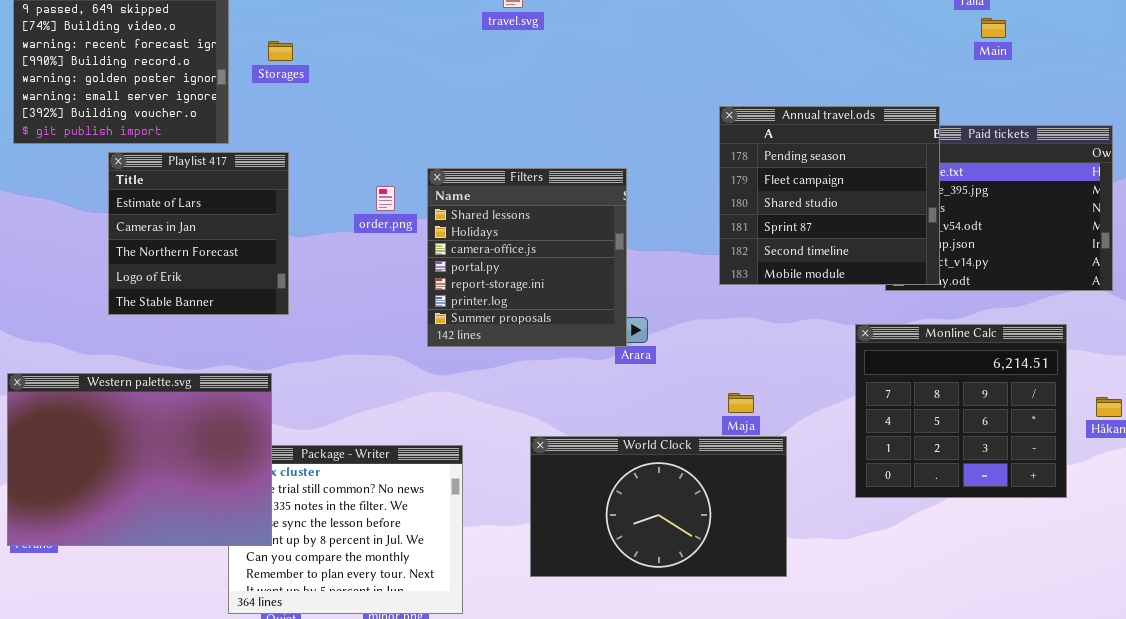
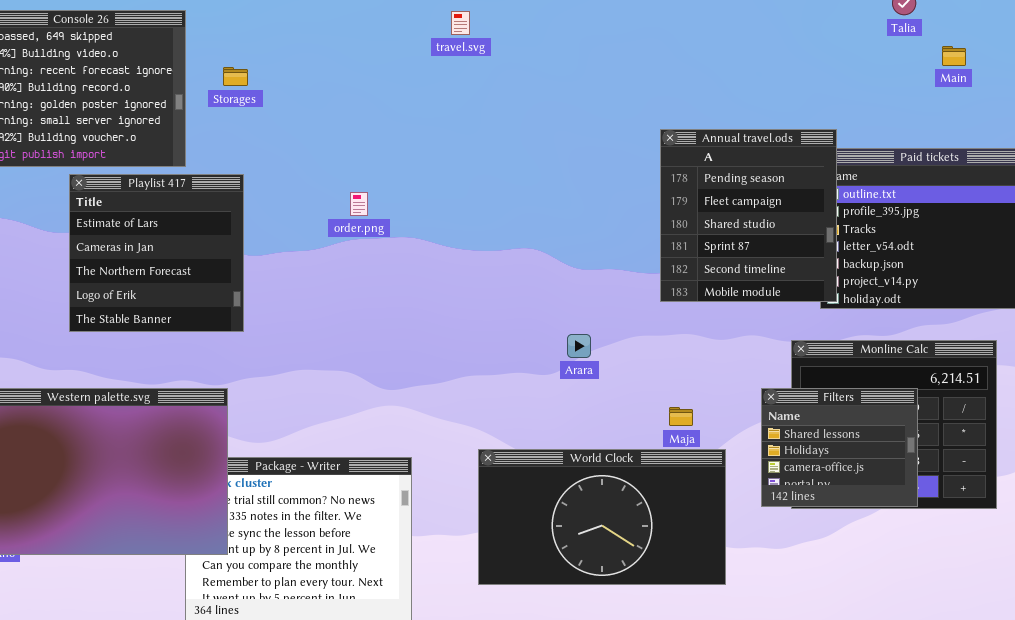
Main: [981,18,1006,38] -> [942,46,966,66], moved
Annual travel.ods: [719,106,940,285] -> [660,129,837,302], resized
Filters: [427,168,627,347] -> [761,388,918,507], moved, resized
order.png: [376,186,395,211] -> [350,192,368,216], moved

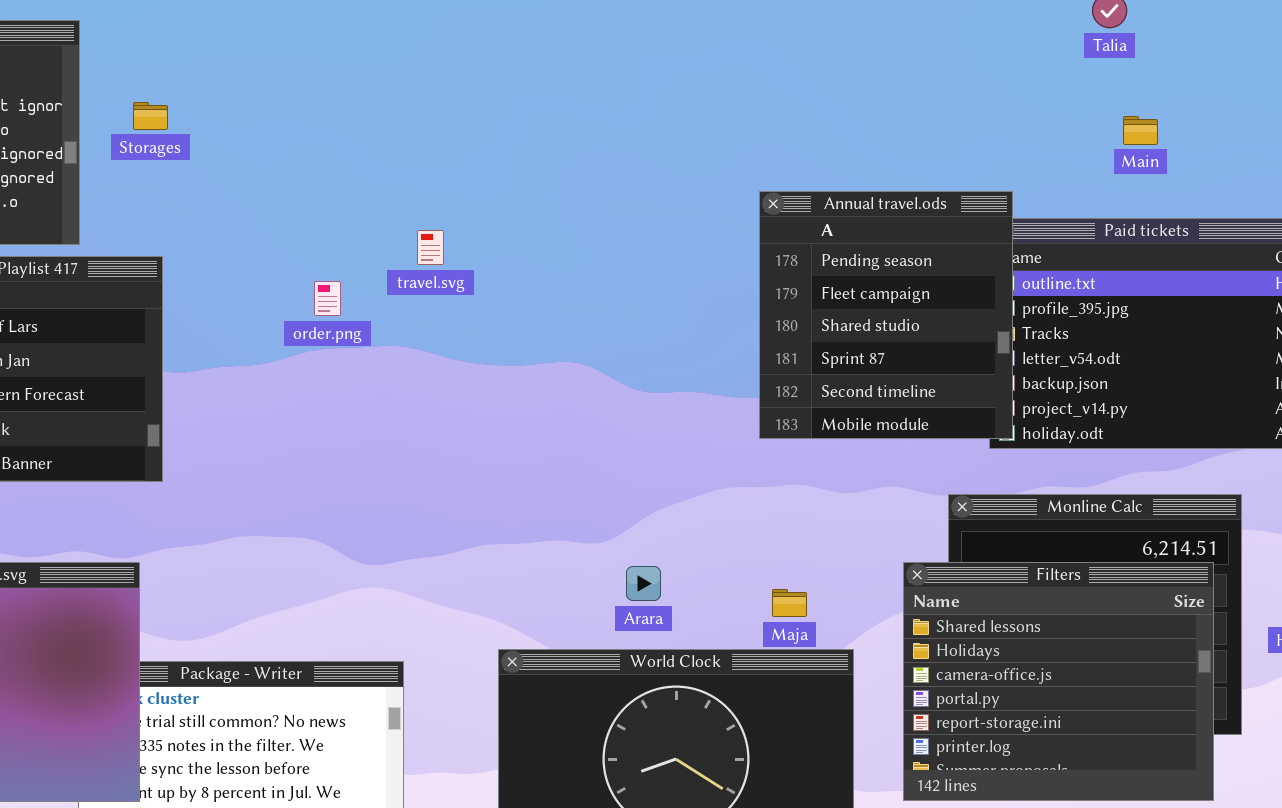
travel.svg: [451,11,470,35] -> [417,230,444,265], moved
Main: [942,46,966,66] -> [1123,116,1158,145], moved
Arara: [567,334,591,358] -> [626,566,661,601], moved
Filters: [761,388,918,507] -> [903,562,1214,801], resized

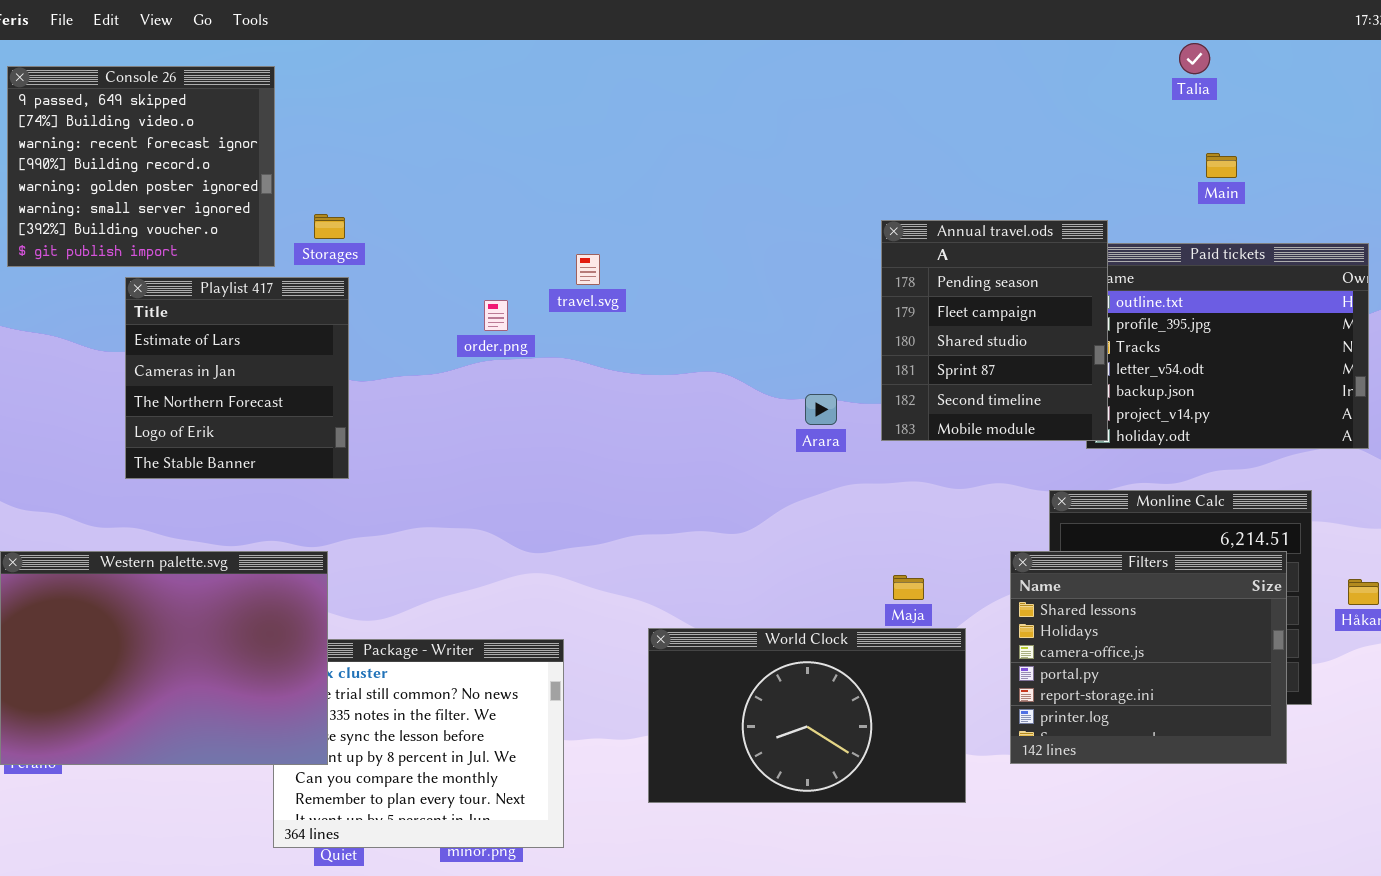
Storages: [133,102,168,130] -> [314,214,345,239], moved
Arara: [626,566,661,601] -> [805,394,837,425], moved

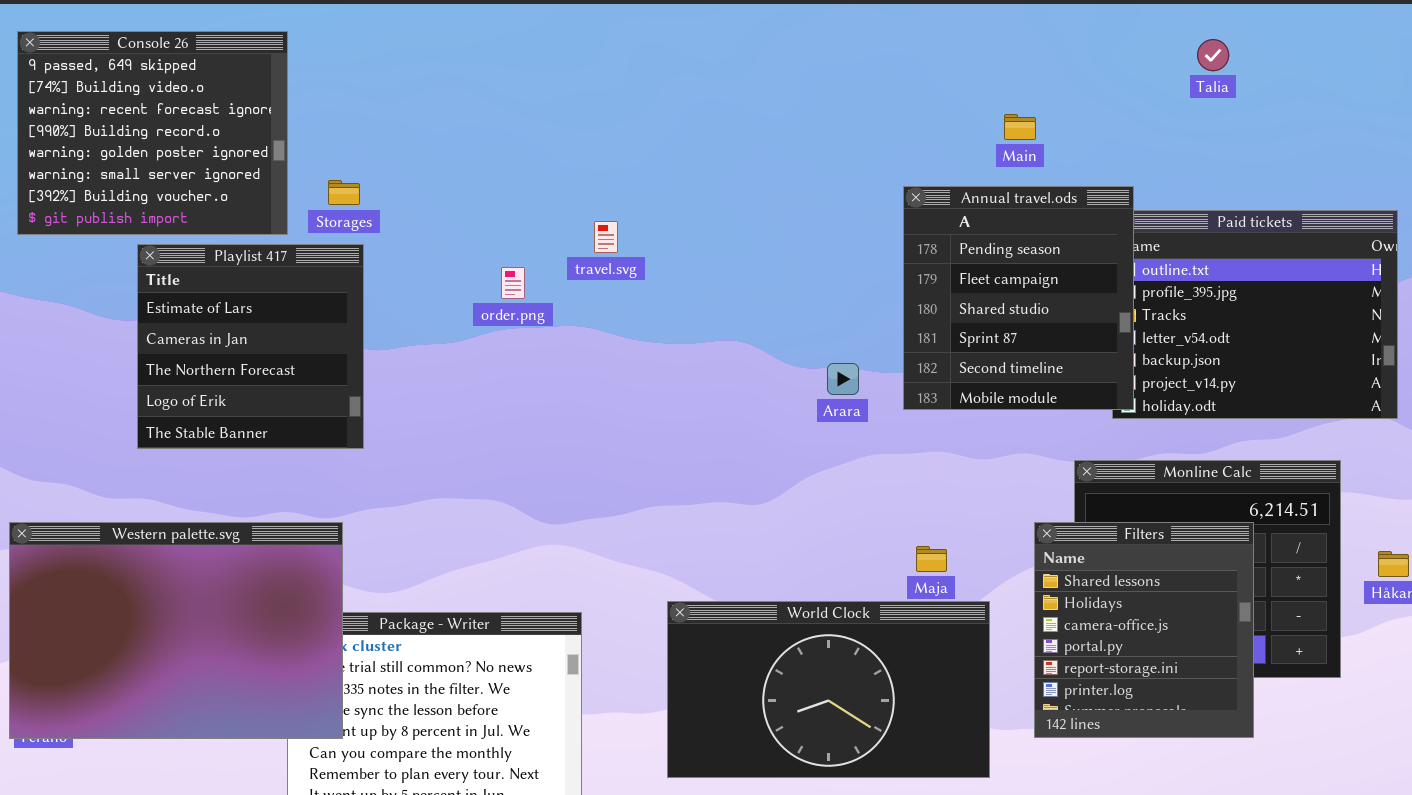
Talia: [1179,43,1210,74] -> [1197,39,1229,71], moved
Main: [1206,153,1237,178] -> [1004,114,1036,140], moved
Filters: [1010,551,1287,764] -> [1034,522,1254,738], resized

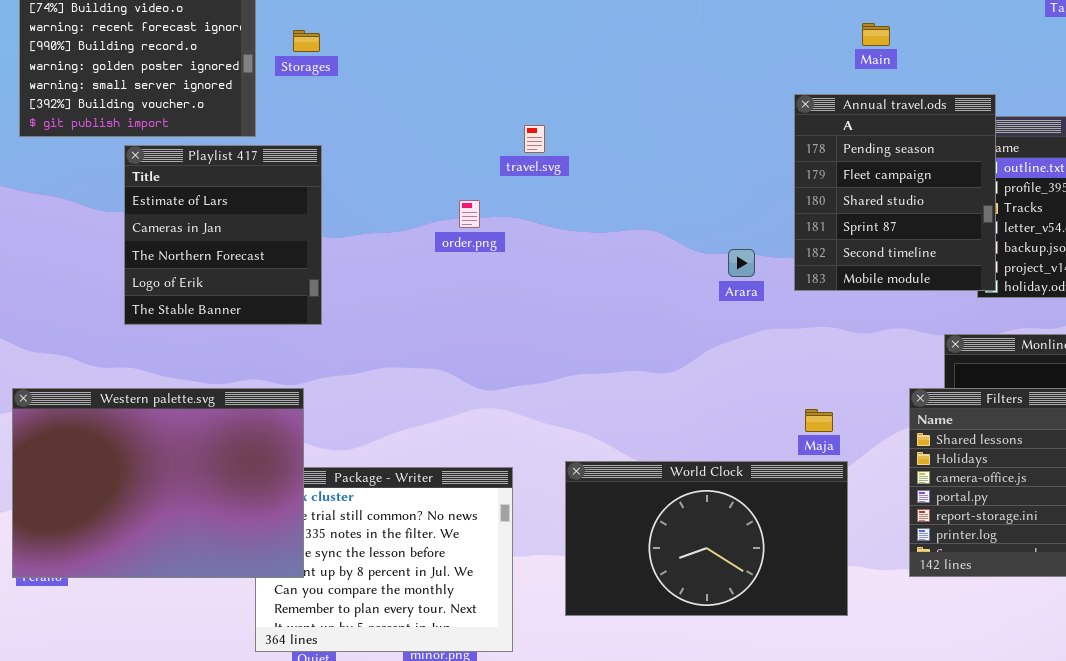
Main: [1004,114,1036,140] -> [862,23,890,46], moved
Storages: [328,180,360,205] -> [293,30,320,52], moved
order.png: [501,267,525,299] -> [459,200,480,228], moved
World Clock: [667,601,990,778] -> [565,461,848,616], moved

